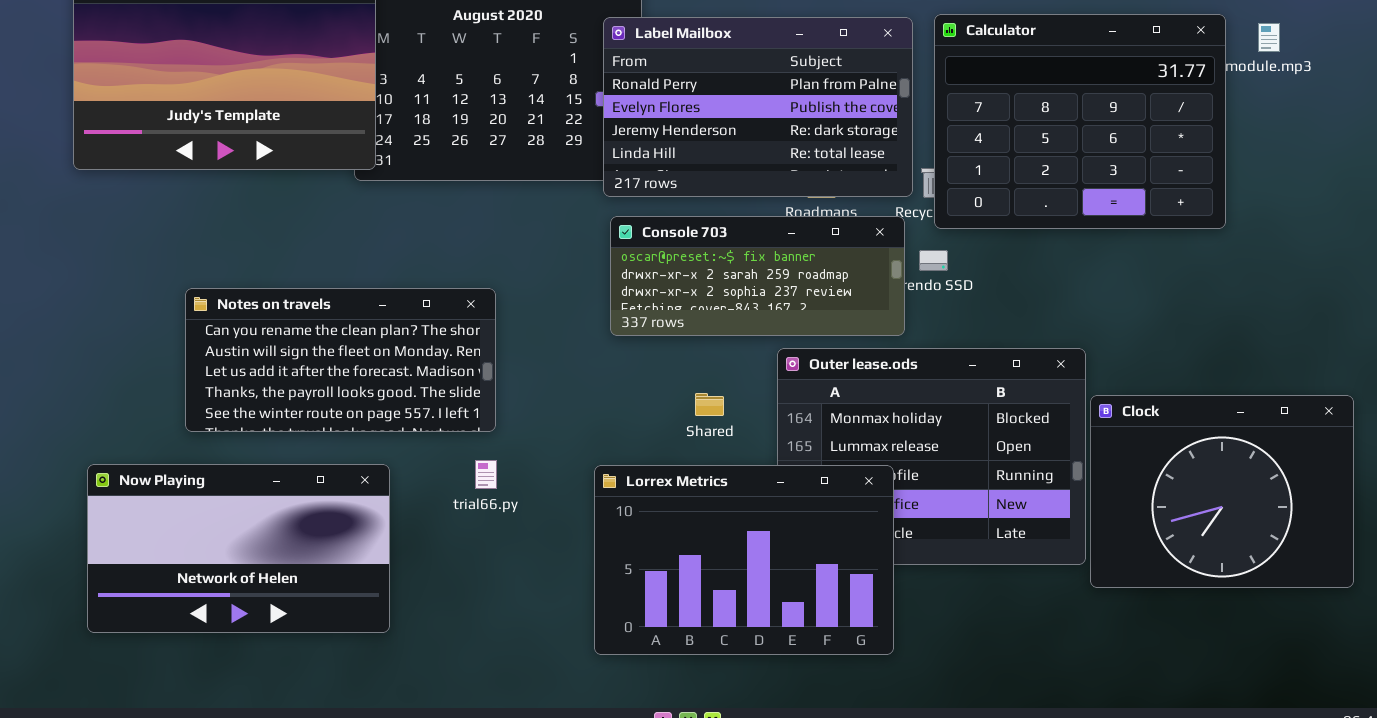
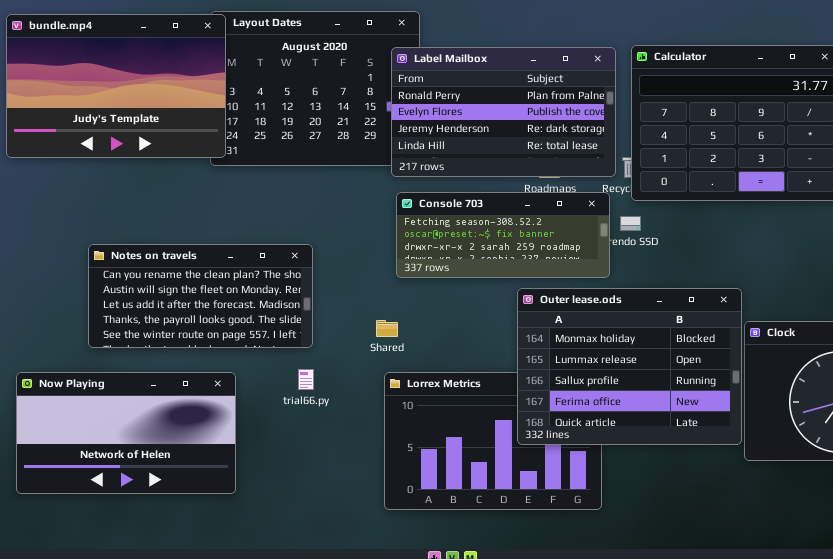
Console 703: [610,216,905,336] -> [396,192,610,278], scrolled up 1 row
Outer lease.ods: [777,348,1086,565] -> [517,288,742,445], raised
Shared: [695,393,724,416] -> [376,320,398,337], moved

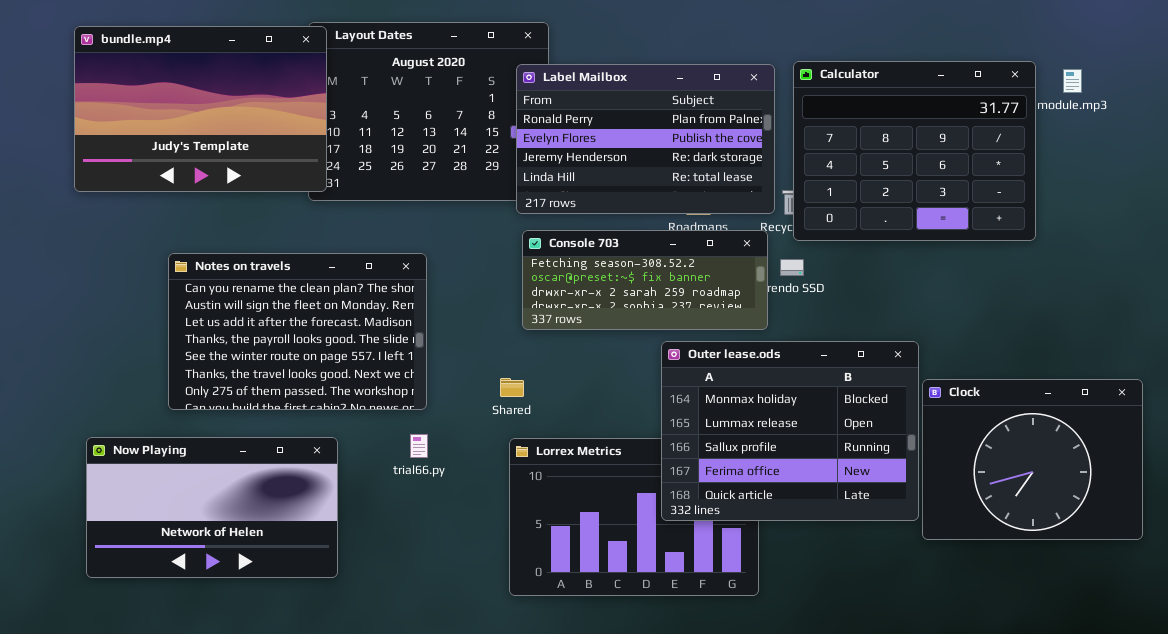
Notes on travels: [88,244,313,348] -> [168,253,427,410], resized

